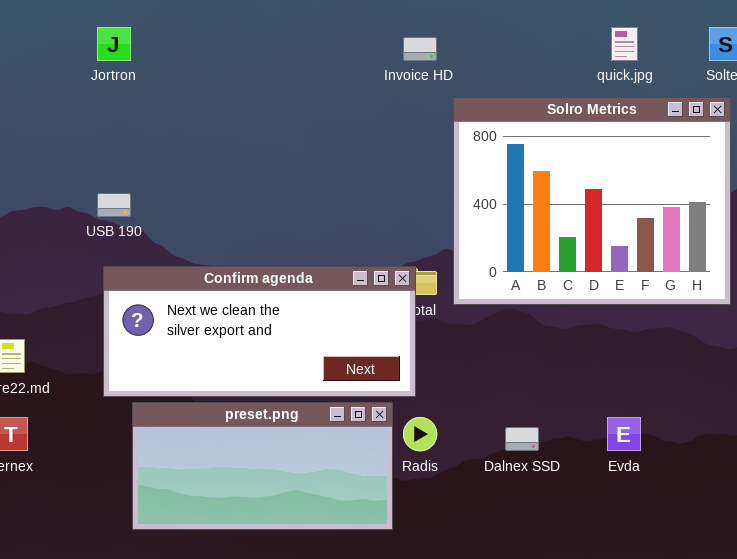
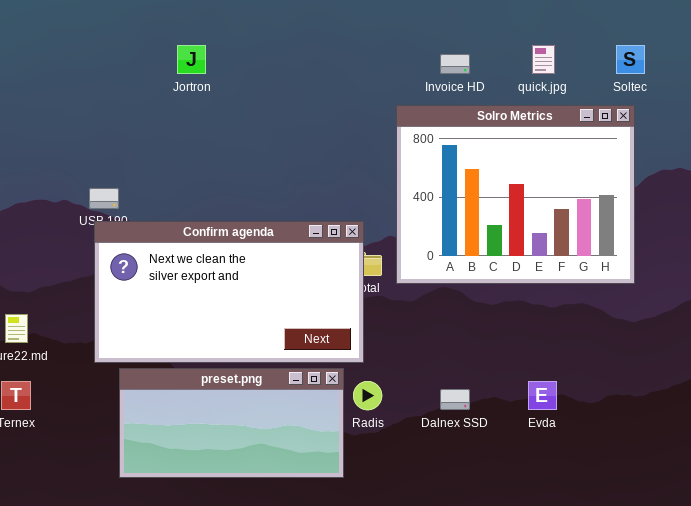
Jortron: [97,27,131,61] -> [177,45,206,74], moved
Invoice HD: [403,37,437,61] -> [440,54,470,74], moved
Confirm agenda: [103,266,416,397] -> [94,221,364,363], resized

